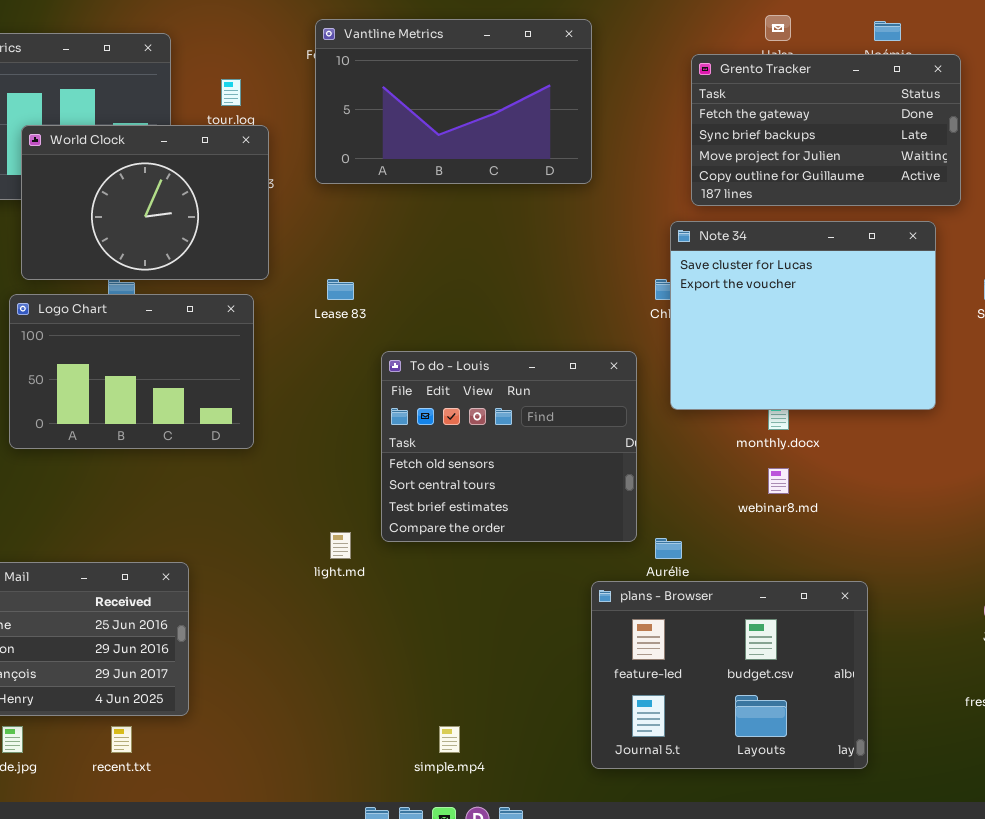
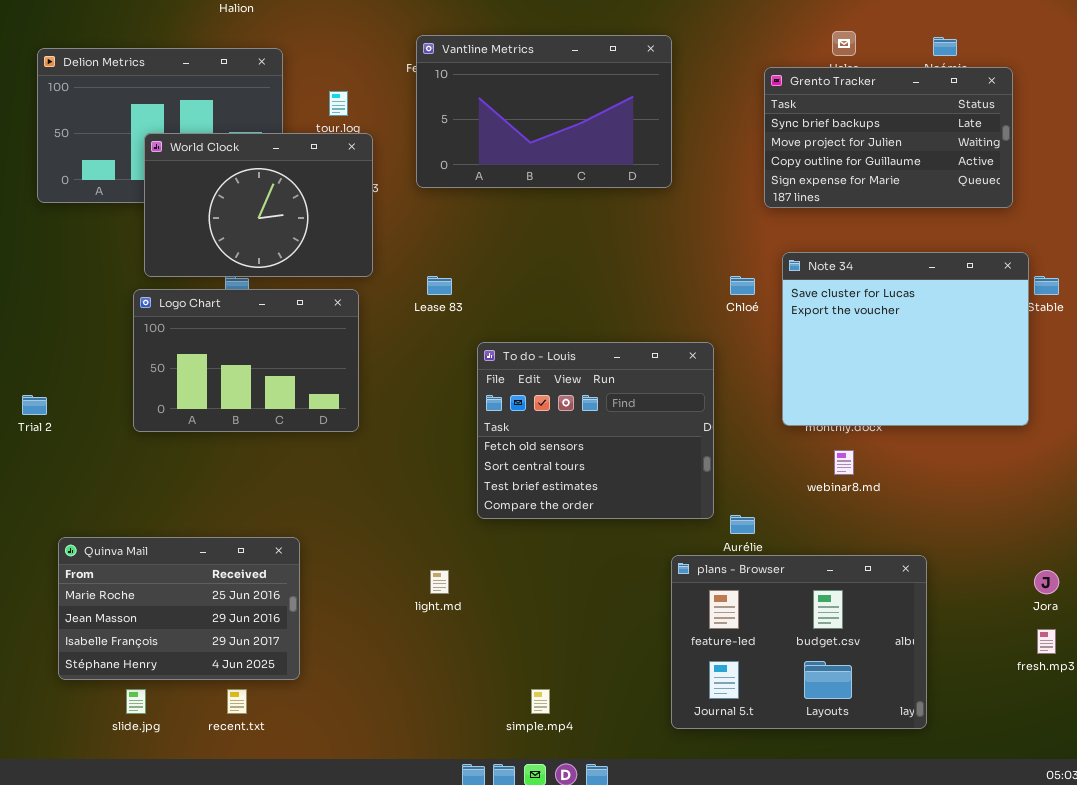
Grento Tracker: [691,54,961,206] -> [764,67,1013,208], scrolled down 1 row
Note 34: [670,221,936,410] -> [782,252,1029,426], moved
light.md: [330,532,351,559] -> [430,570,449,594], moved

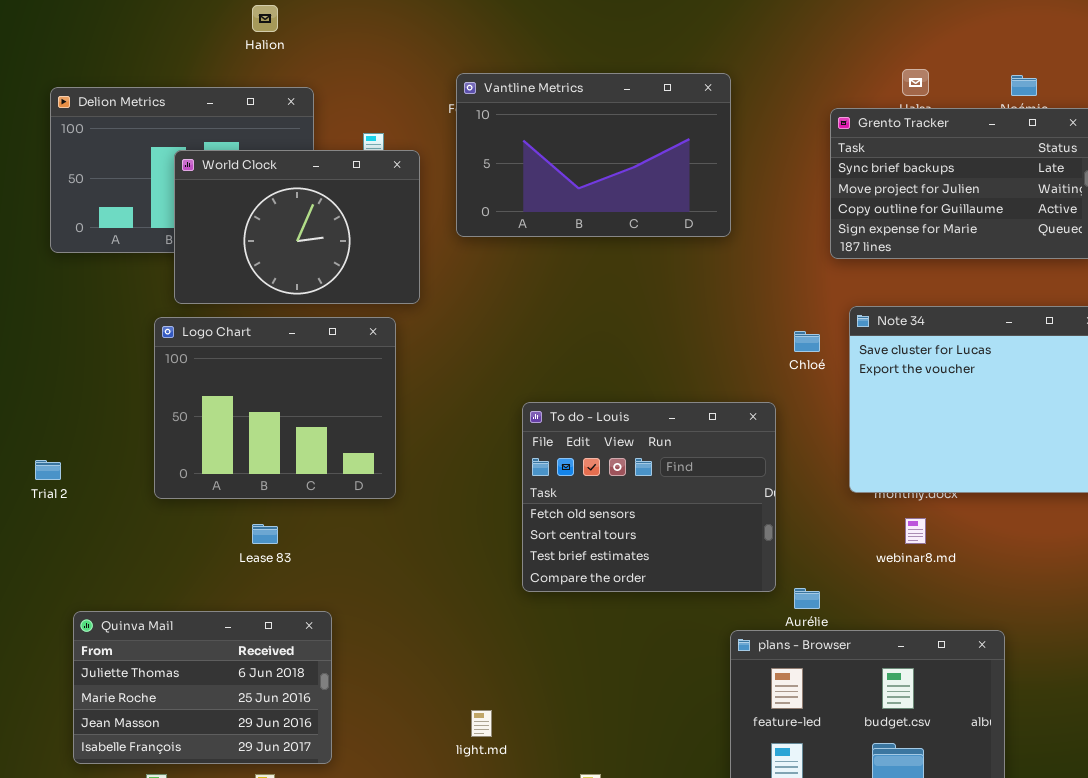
World Clock: [144,133,373,277] -> [174,150,420,304], moved
Lease 83: [427,276,452,295] -> [252,524,278,544], moved
Logo Chart: [133,289,359,432] -> [154,317,396,499], resized
Quinva Mail: [58,537,300,680] -> [73,611,332,764], scrolled up 1 row
light.md: [430,570,449,594] -> [471,710,492,737], moved

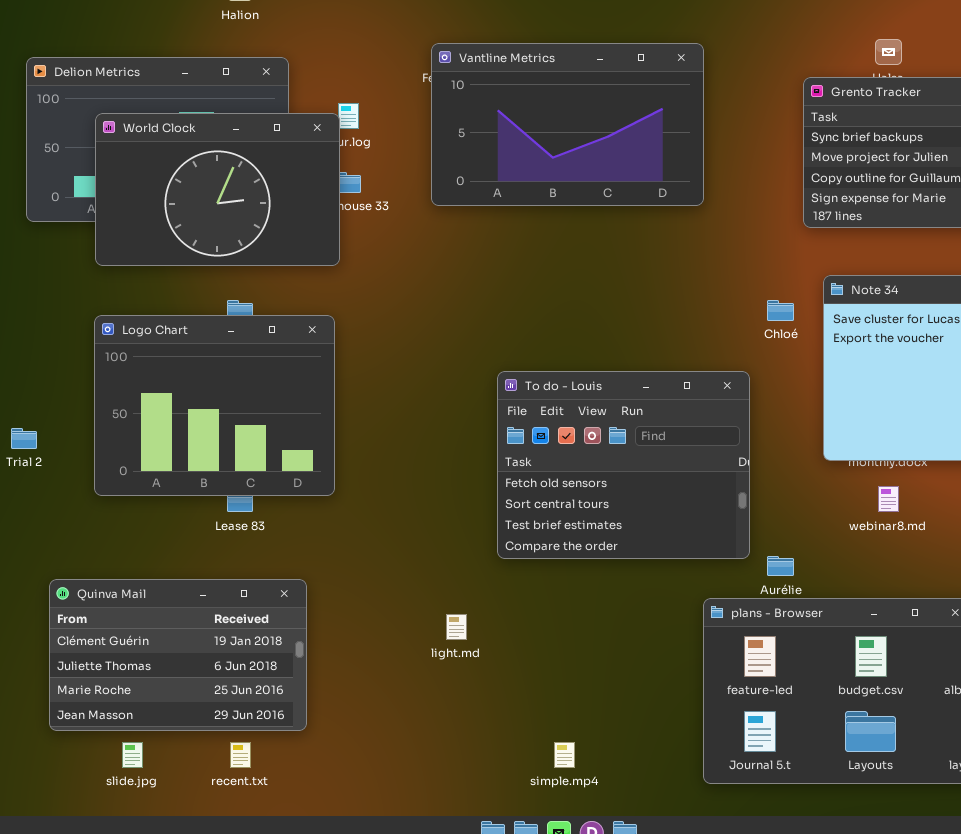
World Clock: [174,150,420,304] -> [95,113,340,266], moved
Logo Chart: [154,317,396,499] -> [94,315,335,496], moved
Quinva Mail: [73,611,332,764] -> [49,579,307,731], scrolled up 1 row
light.md: [471,710,492,737] -> [446,614,467,640], moved

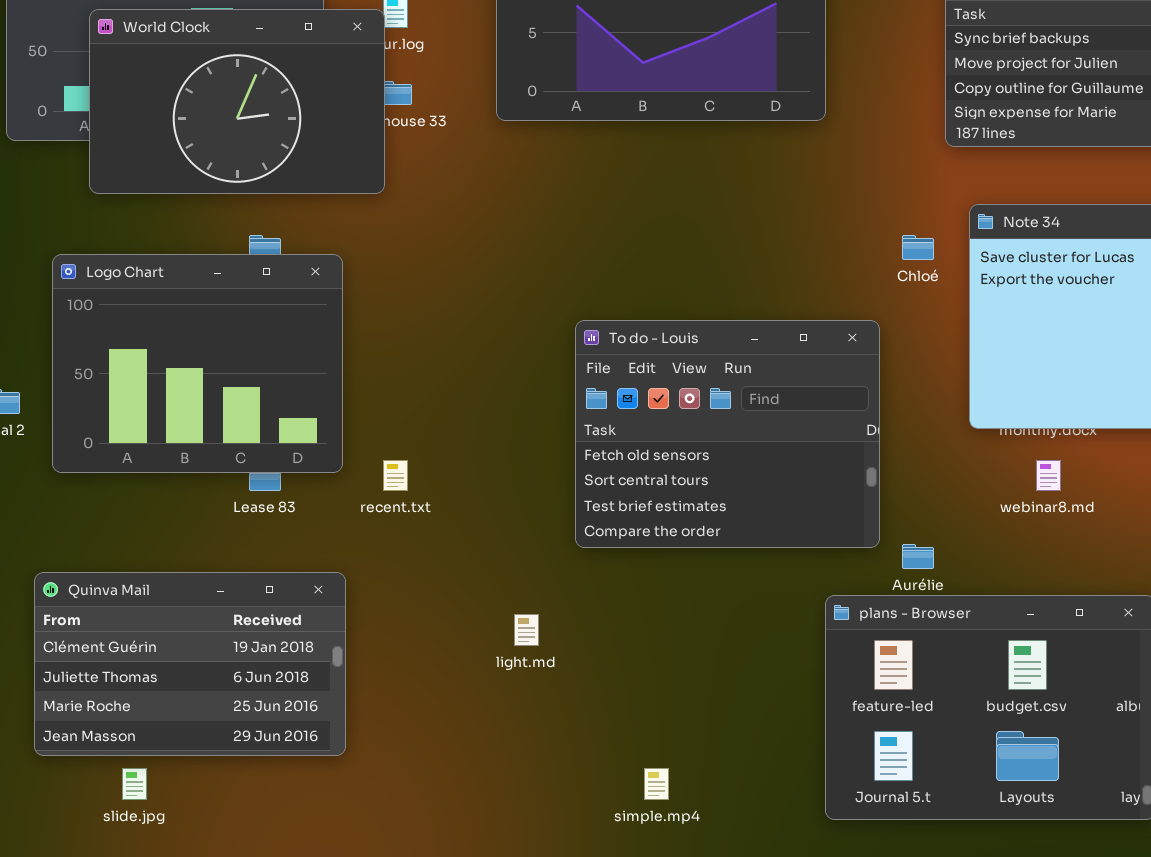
Logo Chart: [94,315,335,496] -> [52,254,343,473], moved
recent.txt: [230,742,251,768] -> [383,460,408,491], moved

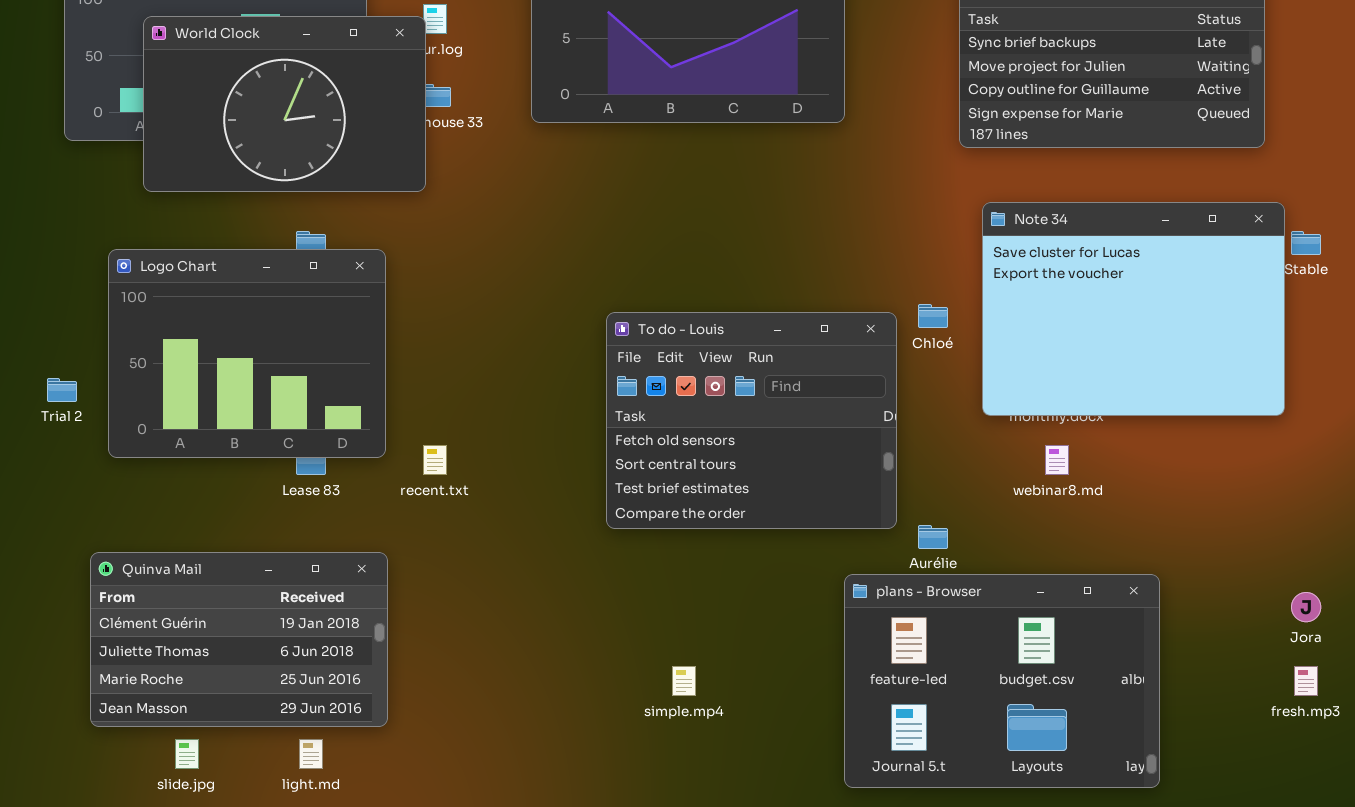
Chloé: [902,235,934,260] -> [918,304,948,328], moved
light.md: [514,614,539,646] -> [299,739,323,769], moved
simple.mp4: [644,768,669,800] -> [672,666,696,696], moved

